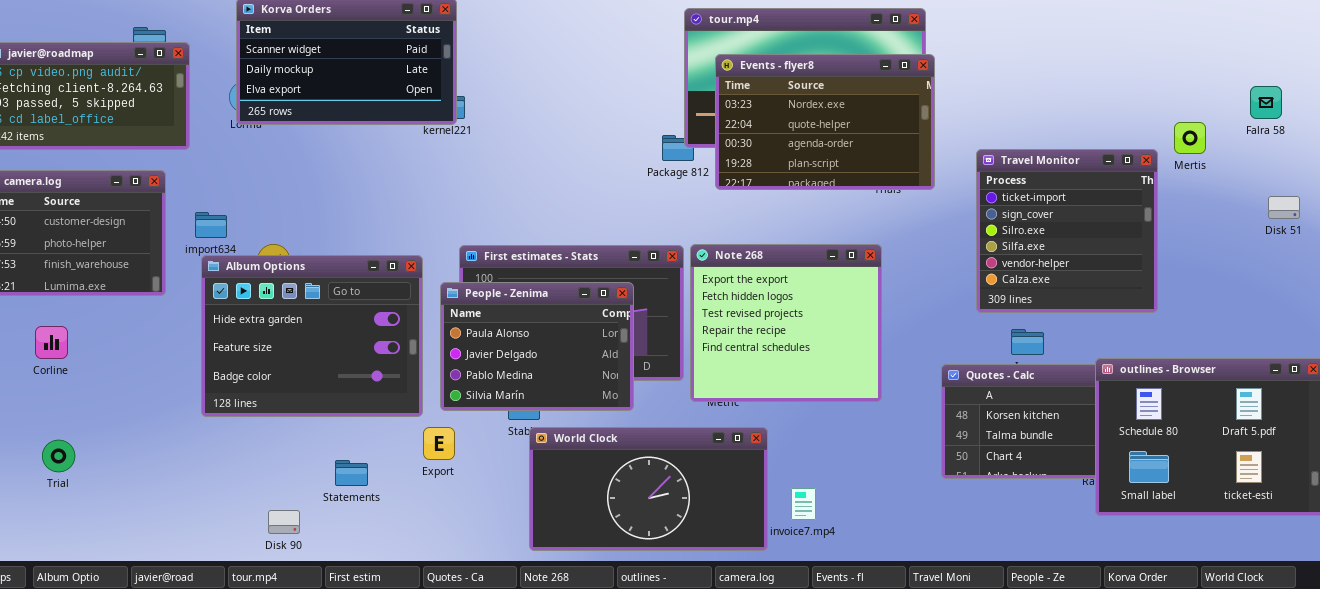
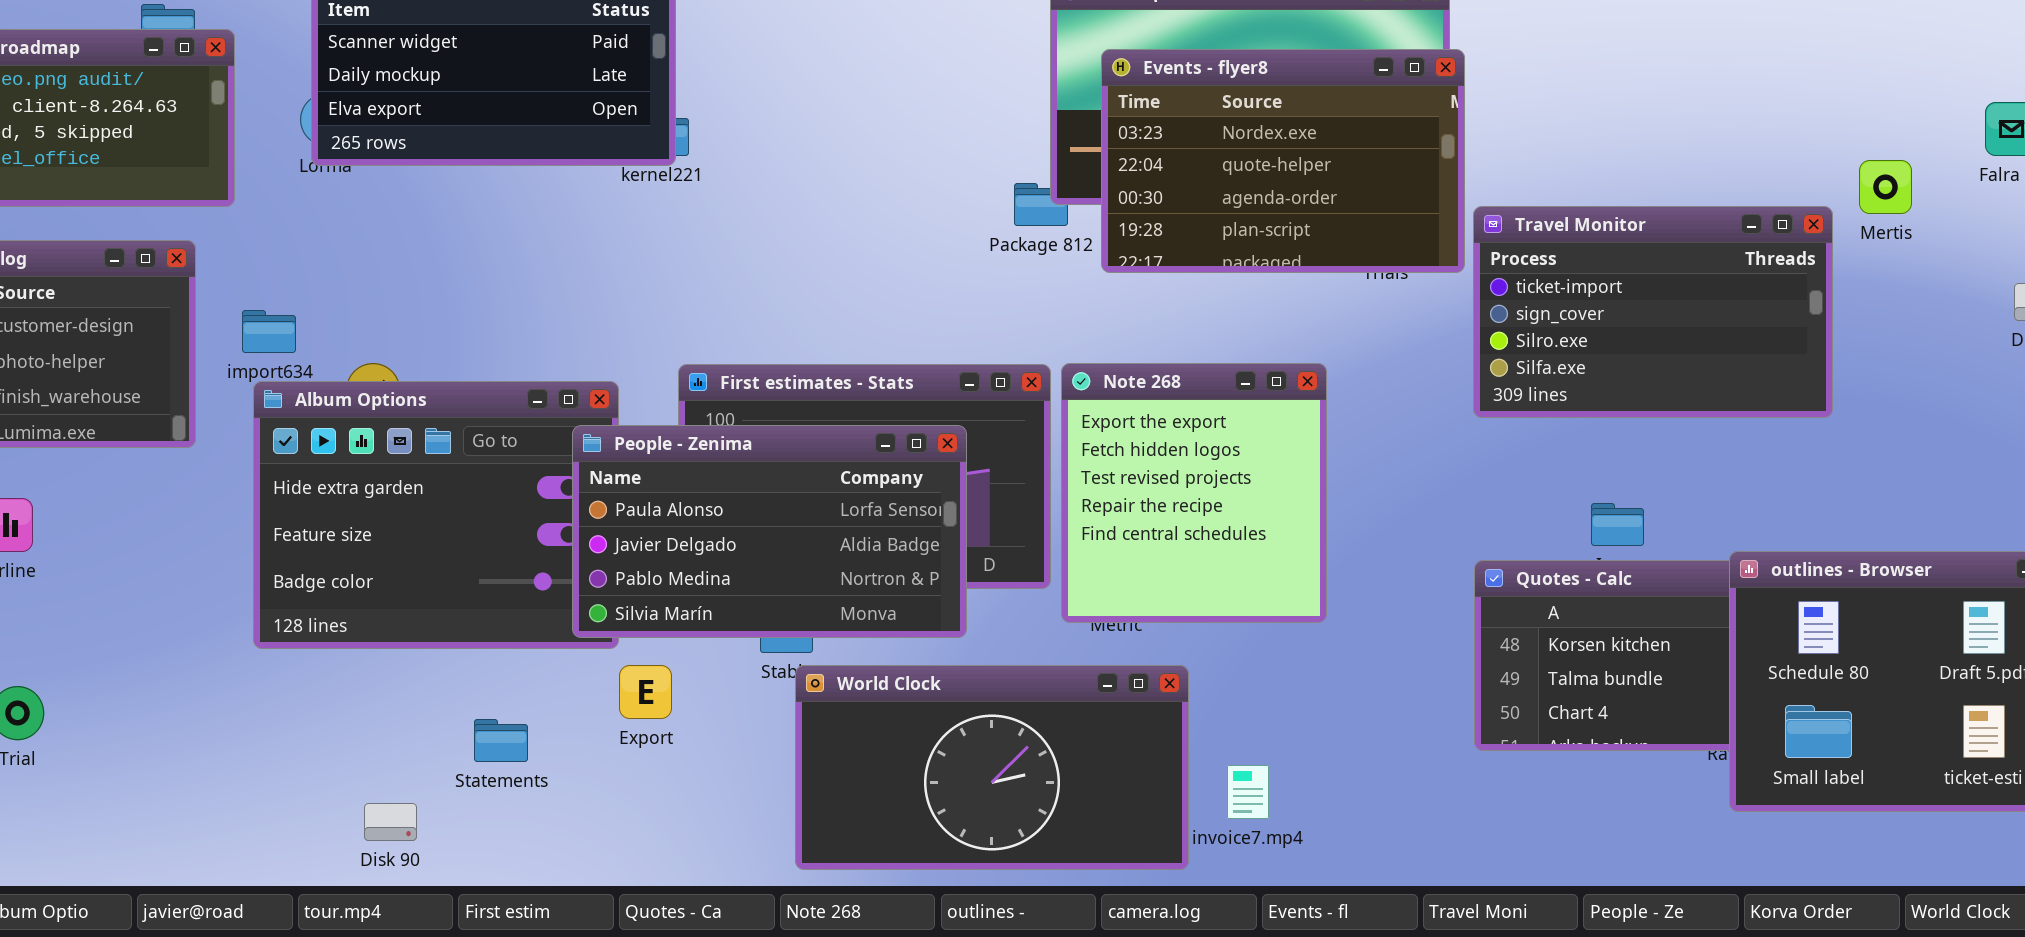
Travel Monitor: [976,149,1158,313] -> [1473,206,1833,418], resized
Note 268: [690,244,882,402] -> [1061,363,1327,623], resized
People - Zenima: [440,282,634,411] -> [572,425,967,638], resized

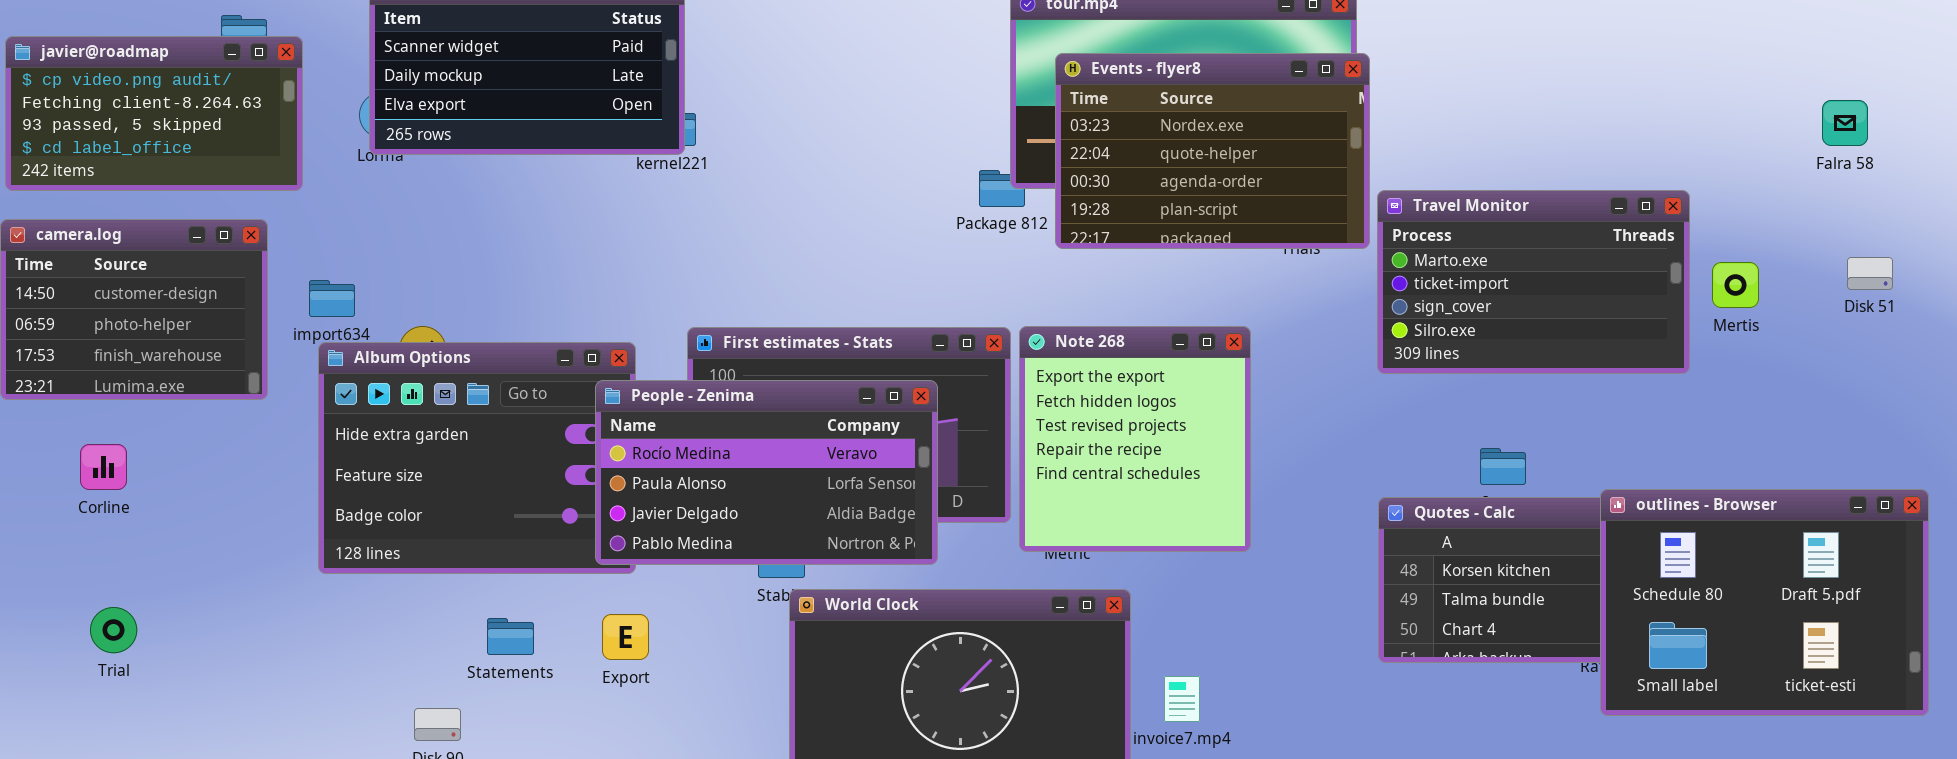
Mertis: [1859,160,1912,214] -> [1712,262,1759,308], moved
Travel Monitor: [1473,206,1833,418] -> [1377,190,1690,374], scrolled up 1 row
People - Zenima: [572,425,967,638] -> [595,380,938,565], scrolled up 1 row
Export: [619,665,672,719] -> [602,614,649,660], moved
Statements: [474,719,528,762] -> [487,618,534,655], moved

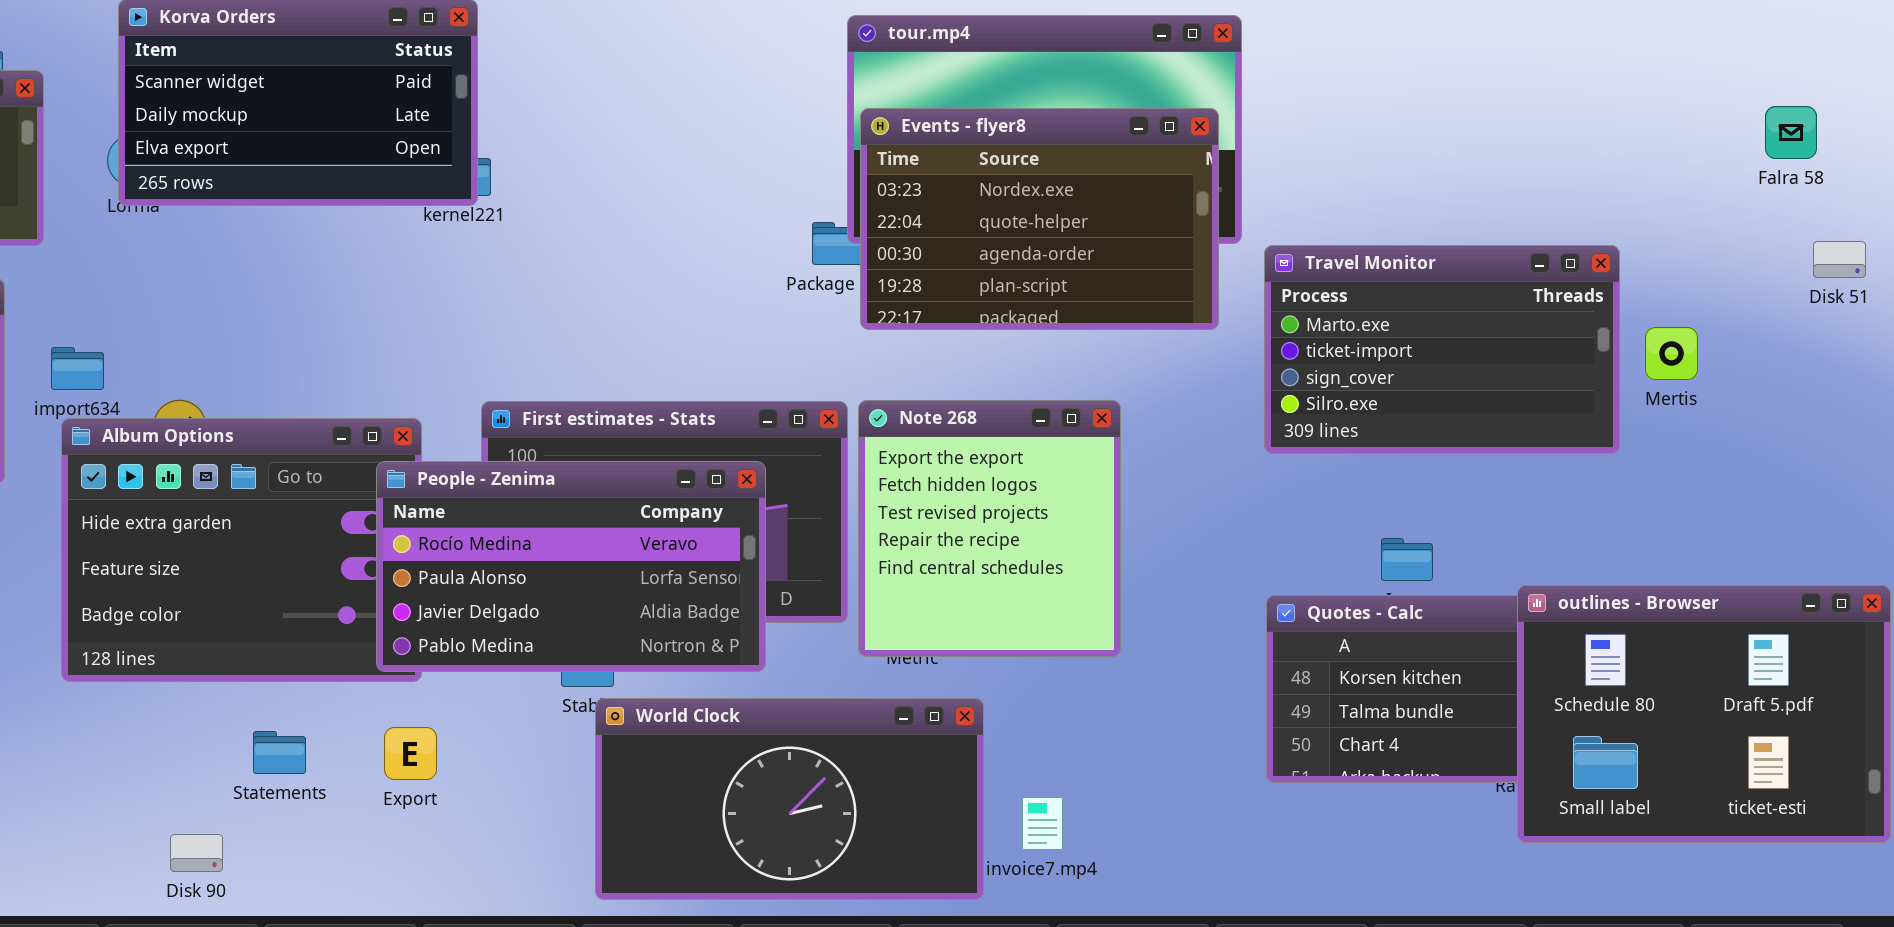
Events - flyer8: [1055,53,1370,249] -> [860,108,1219,330], moved
Falra 58: [1822,100,1868,146] -> [1765,106,1817,159], moved
Disk 51: [1847,257,1893,290] -> [1813,241,1866,278], moved

